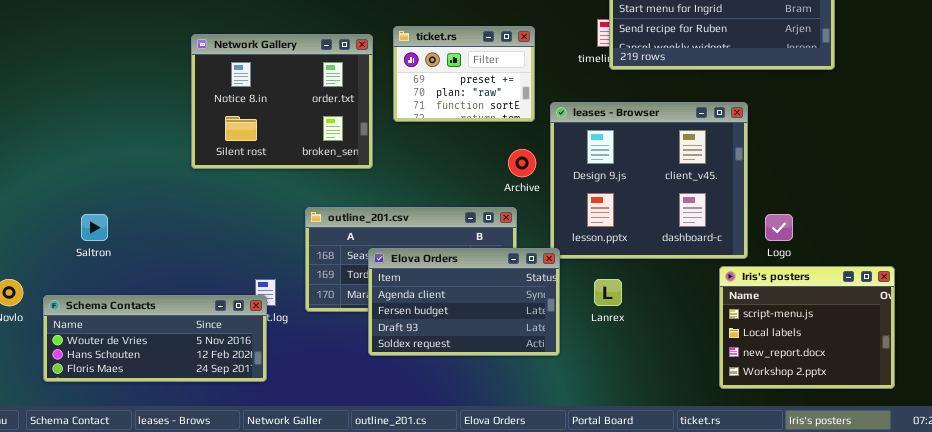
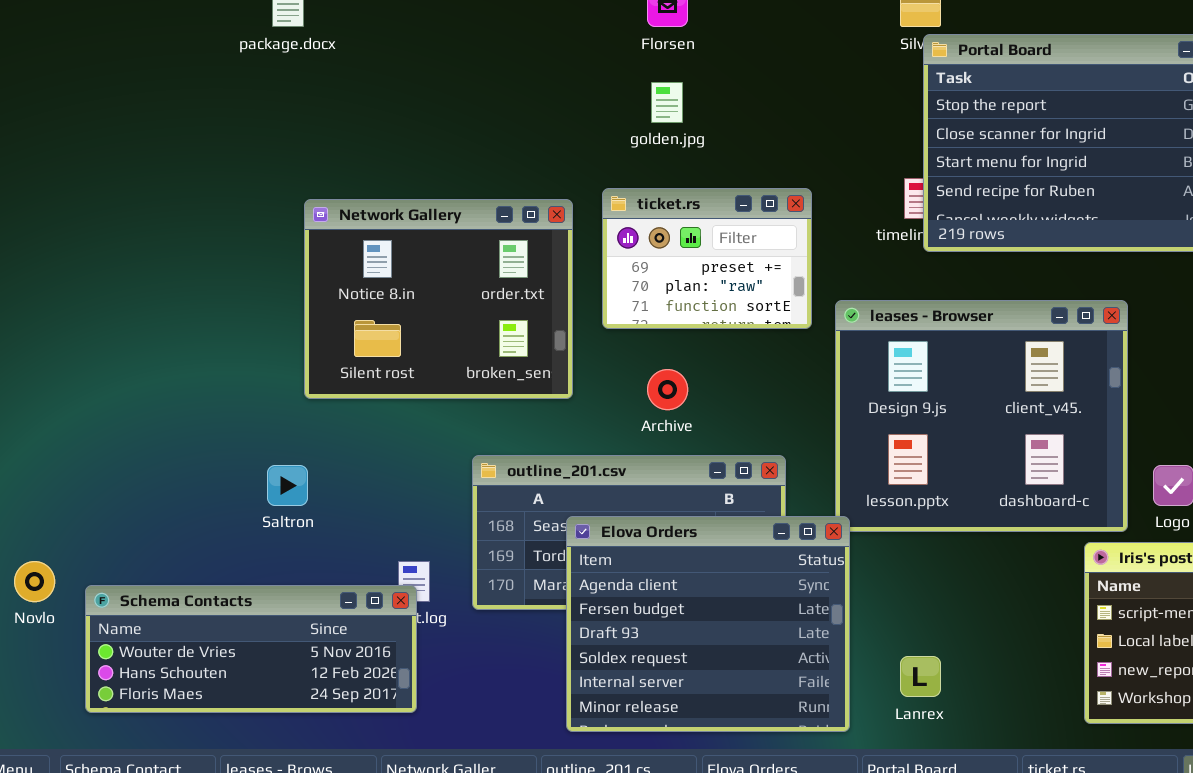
Archive: [508,149,536,177] -> [647,369,688,410], moved
Saltron: [81,214,108,241] -> [267,465,308,506], moved
Elova Orders: [368,248,560,356] -> [566,516,850,732], resized
Lanrex: [594,279,622,306] -> [900,656,941,697], moved

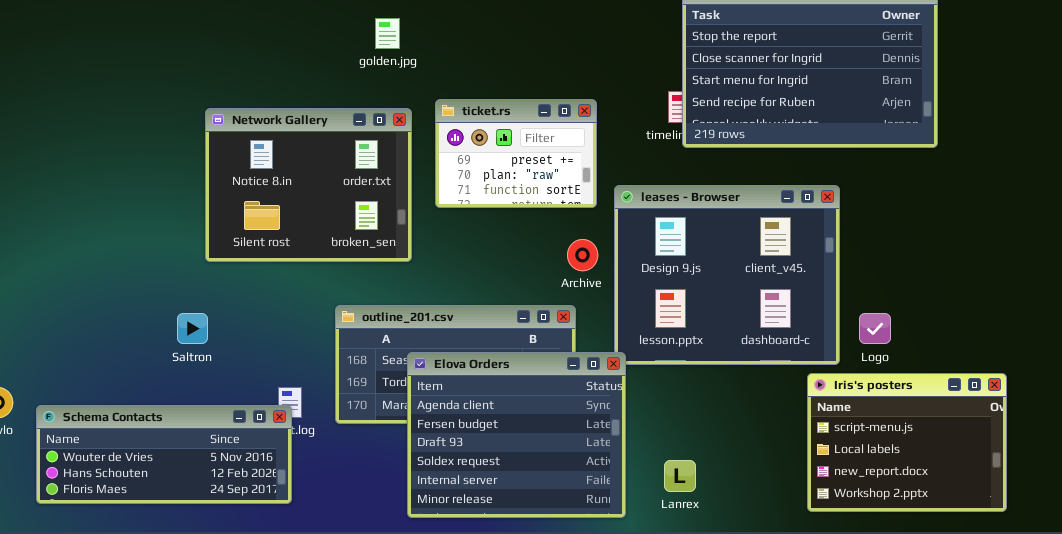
golden.jpg: [651,82,683,123] -> [375,18,400,49], moved
Archive: [647,369,688,410] -> [567,239,598,271], moved

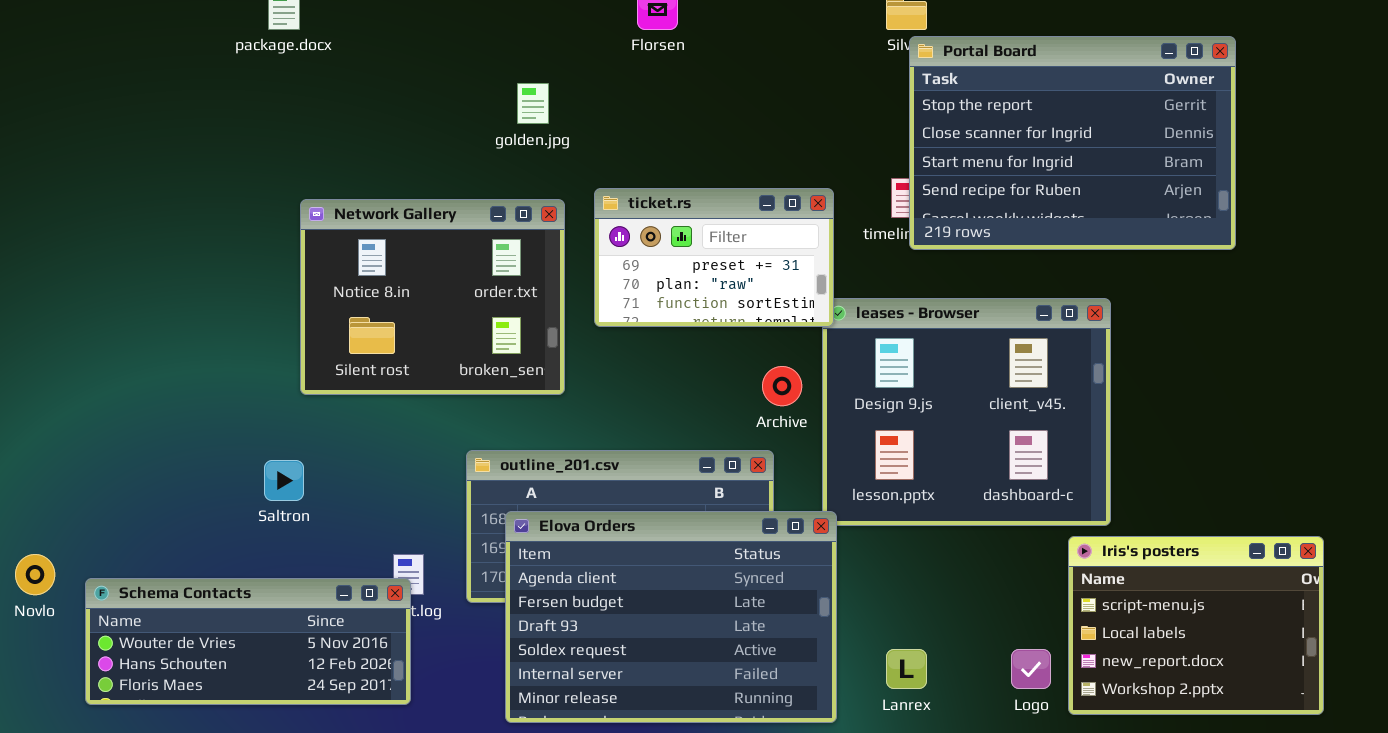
ticket.rs: [435,99,597,208] -> [594,188,834,327], resized
Logo: [859,313,891,344] -> [1011,649,1051,689], moved
Elova Orders: [407,352,626,518] -> [505,511,837,723], resized

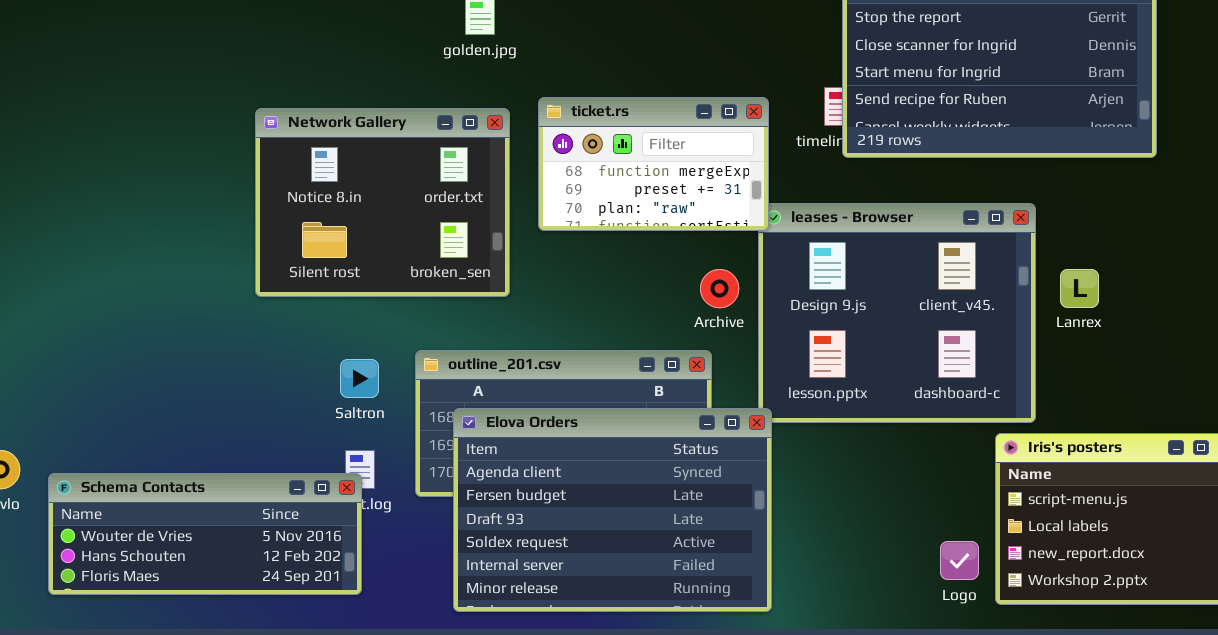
ticket.rs: [594,188,834,327] -> [538,97,769,231], scrolled up 1 row
Saltron: [264,460,304,501] -> [340,359,379,398], moved
Lanrex: [886,649,927,689] -> [1060,269,1099,308], moved

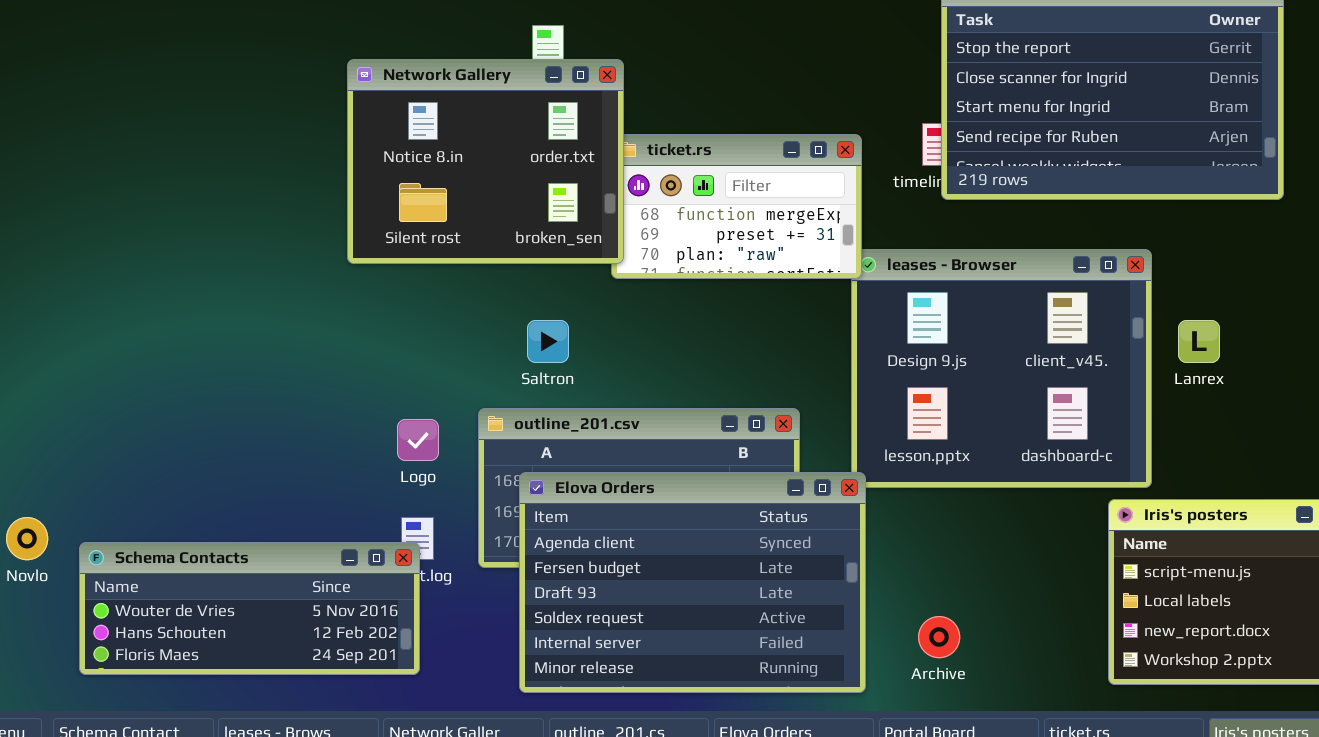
Network Gallery: [255,108,510,297] -> [347,59,624,264], moved
Archive: [700,269,739,308] -> [918,616,960,658], moved
Saltron: [340,359,379,398] -> [527,320,569,363], moved
Logo: [940,541,979,580] -> [397,419,439,461], moved

